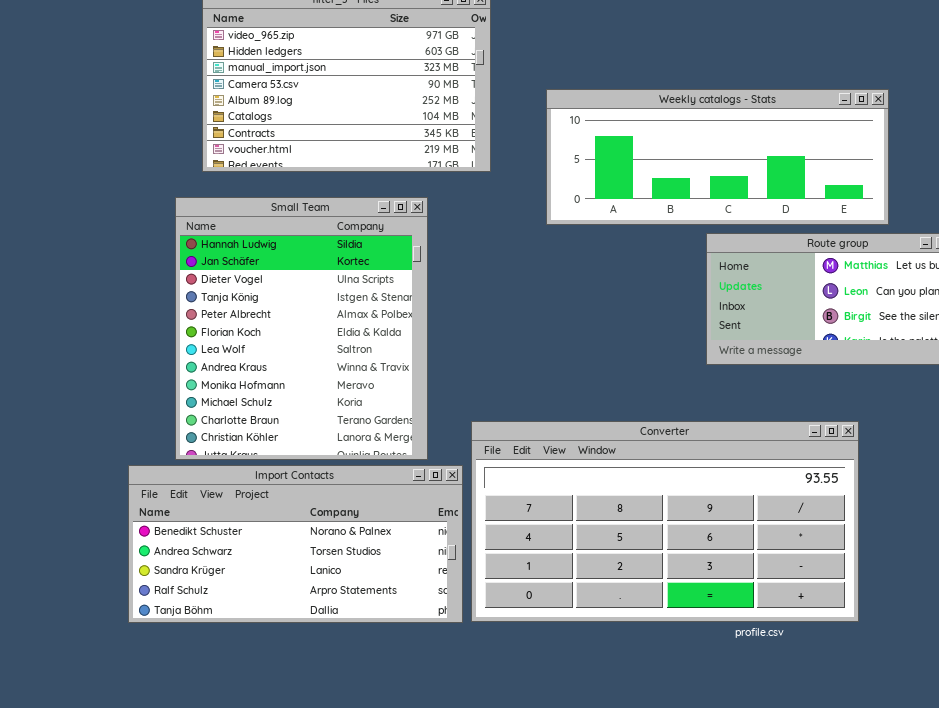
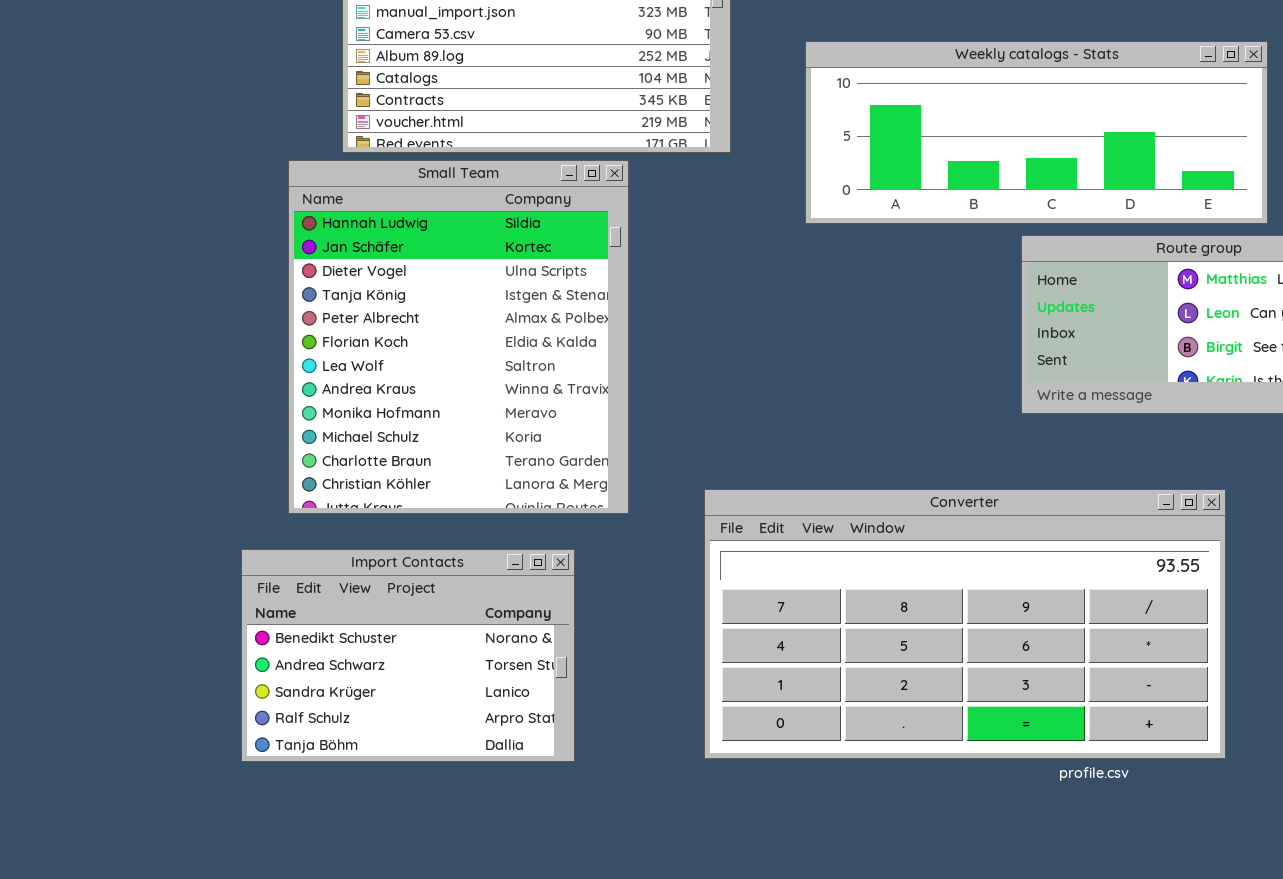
Small Team: [175,197,428,460] -> [288,160,629,514], moved
Import Contacts: [128,465,463,623] -> [241,549,575,762], resized

